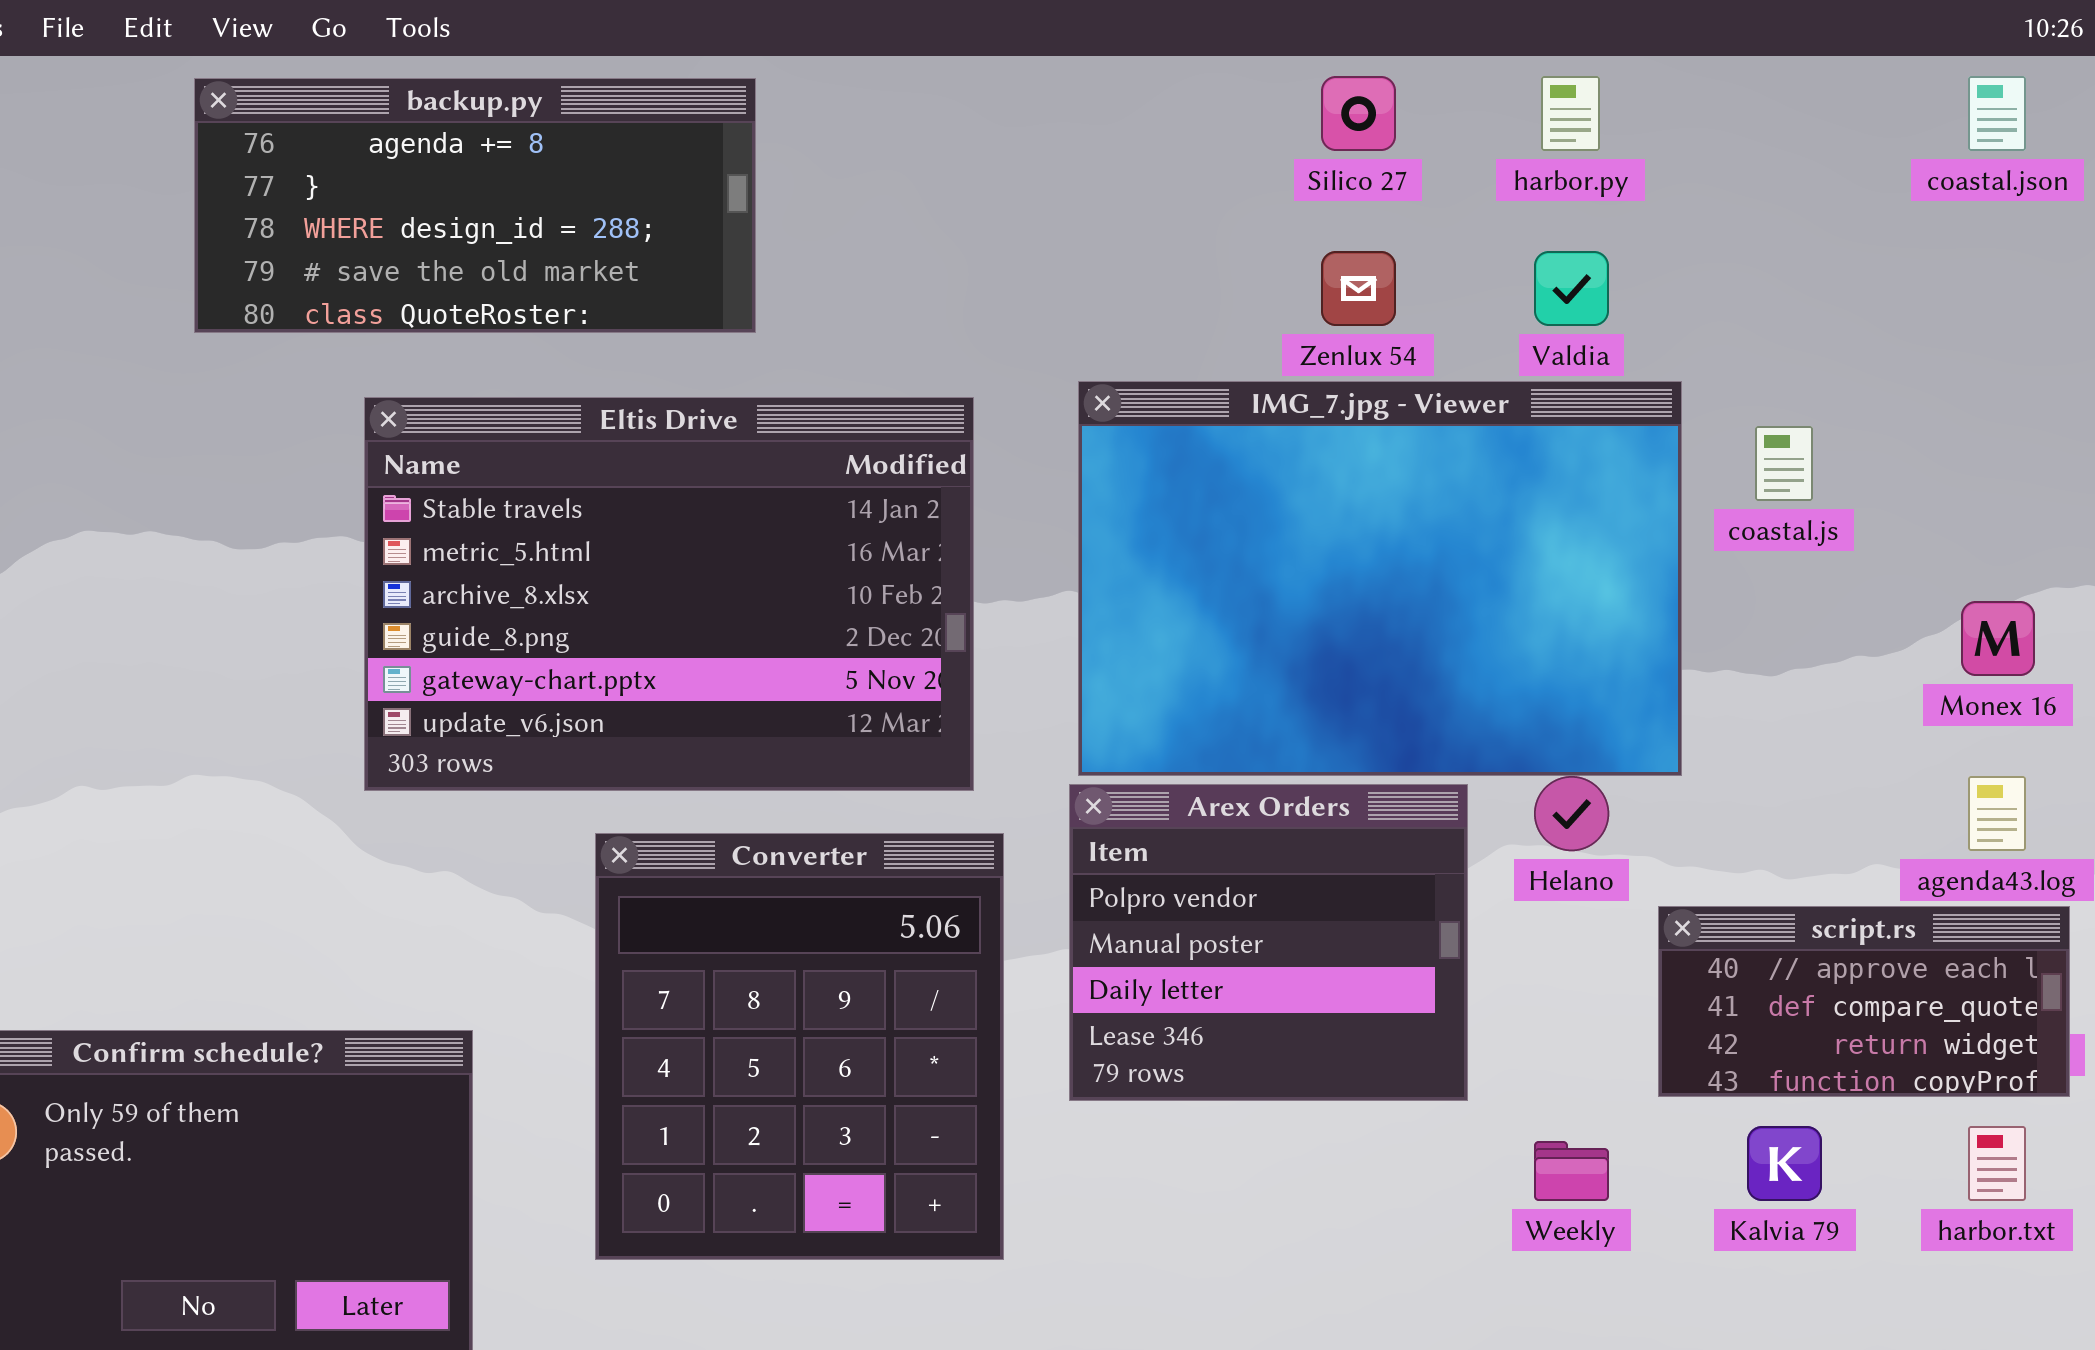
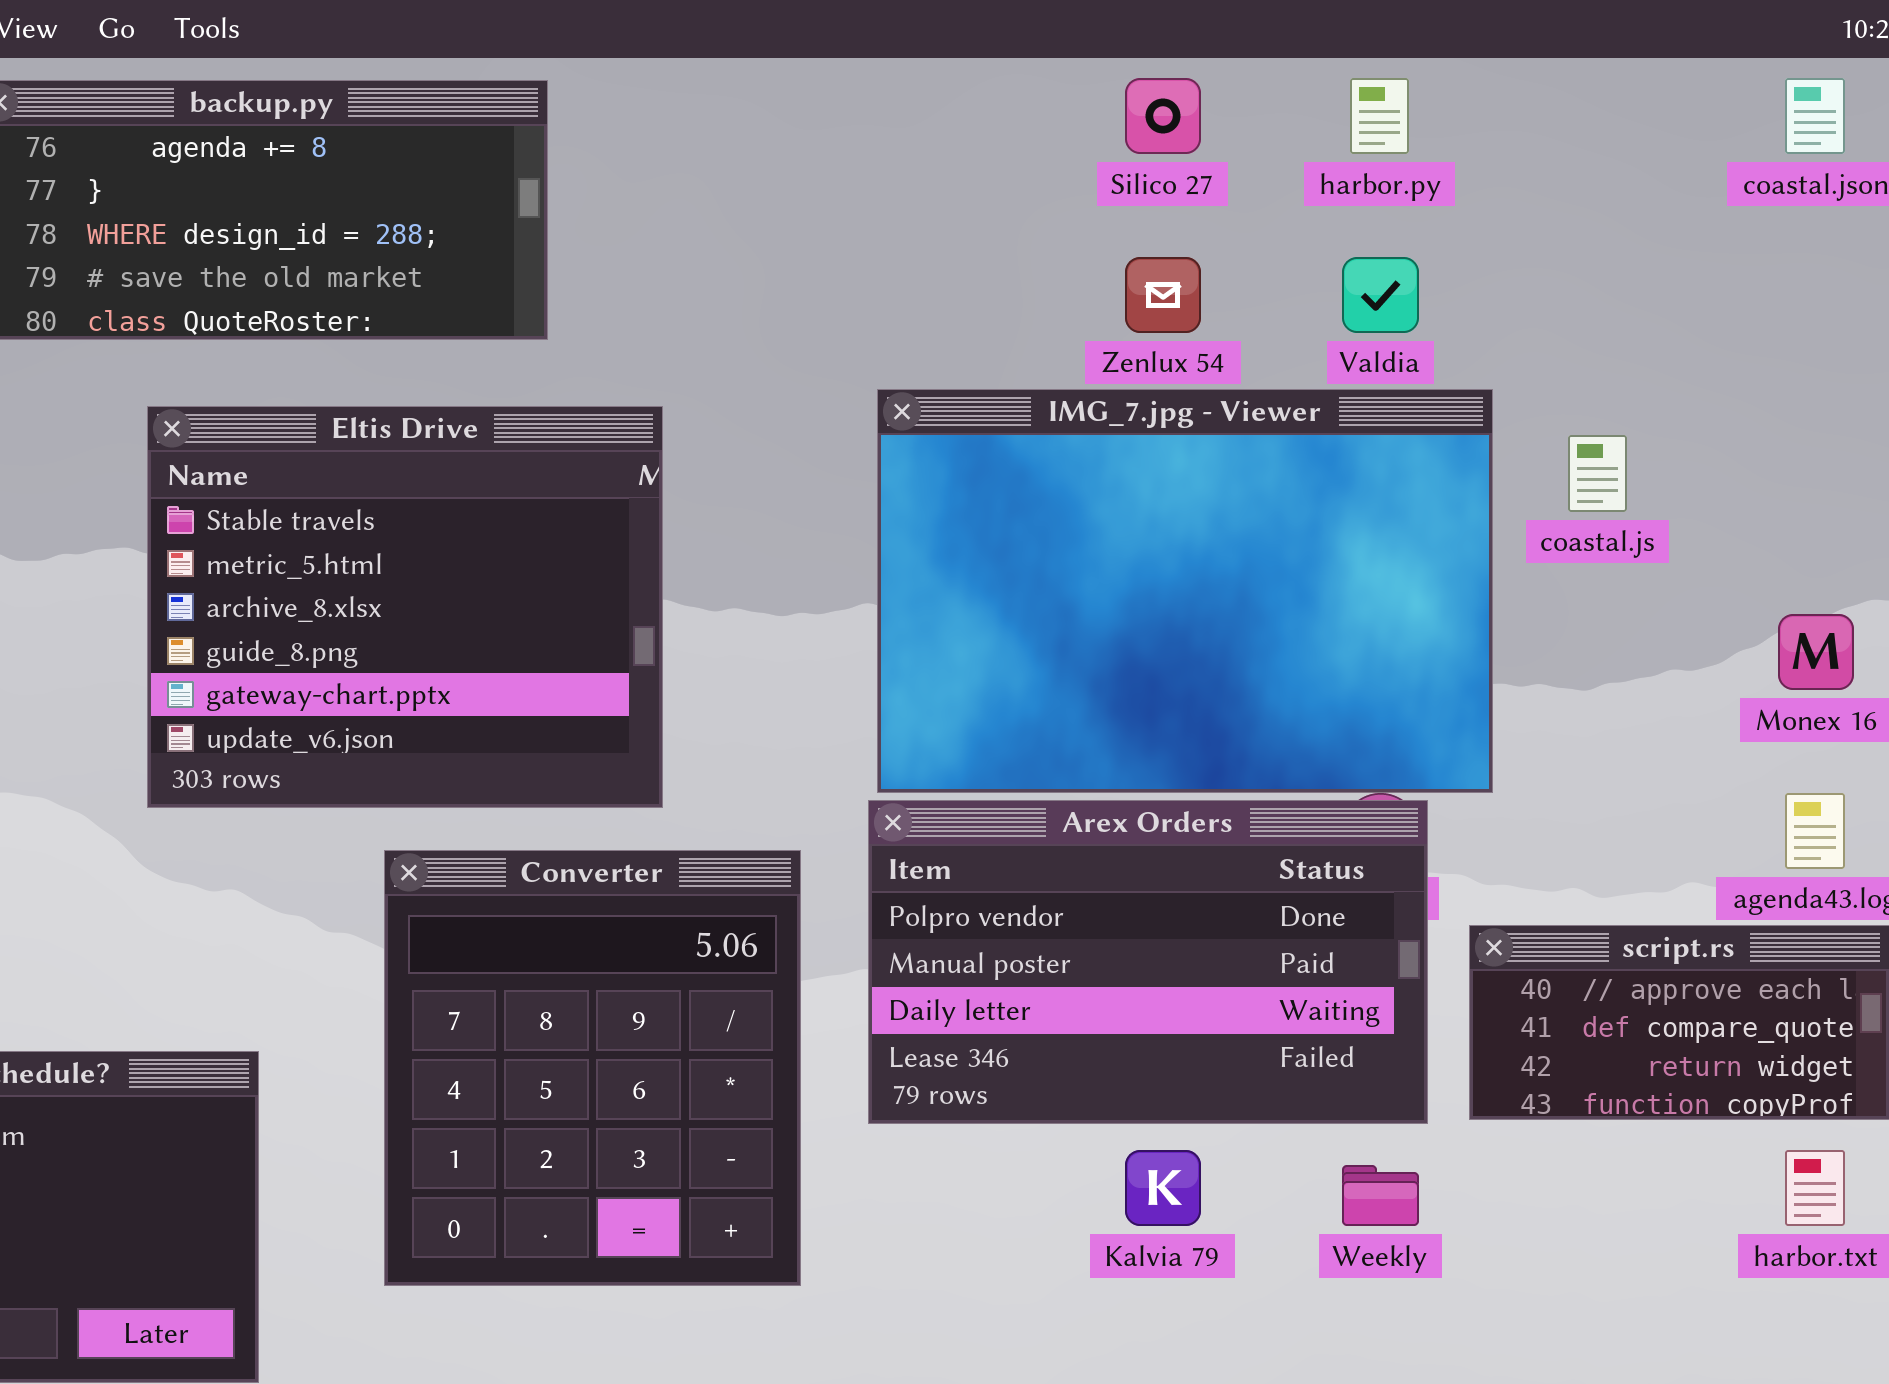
Eltis Drive: [364,397,974,791] -> [147,406,663,808], resized
Arex Orders: [1069,784,1468,1101] -> [868,800,1428,1124], resized
Kalvia 79: [1747,1126,1822,1201] -> [1125,1150,1201,1226], moved

